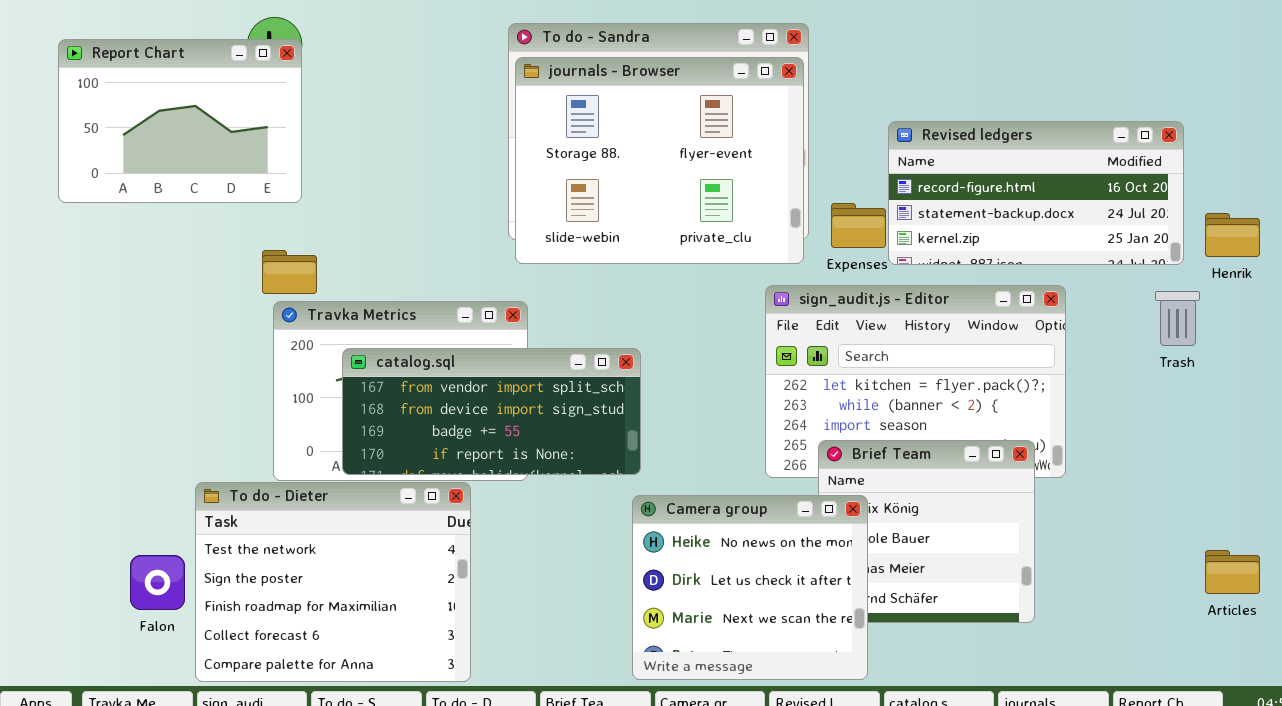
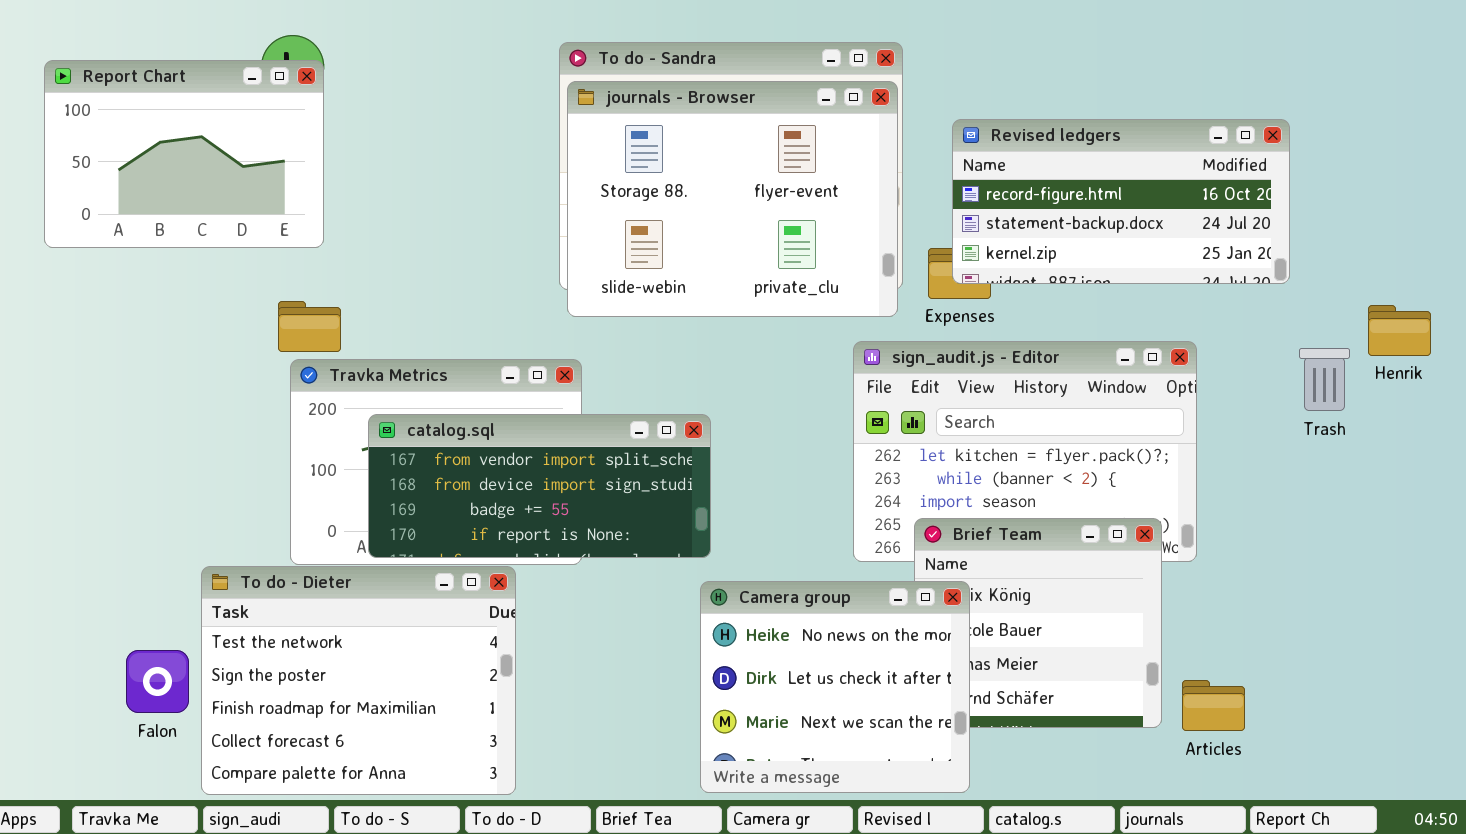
Revised ledgers: [888,121,1184,265] -> [952,119,1290,284], moved
Henrik: [1205,213,1260,257] -> [1368,305,1431,356], moved
Articles: [1205,550,1260,594] -> [1182,680,1245,731], moved

